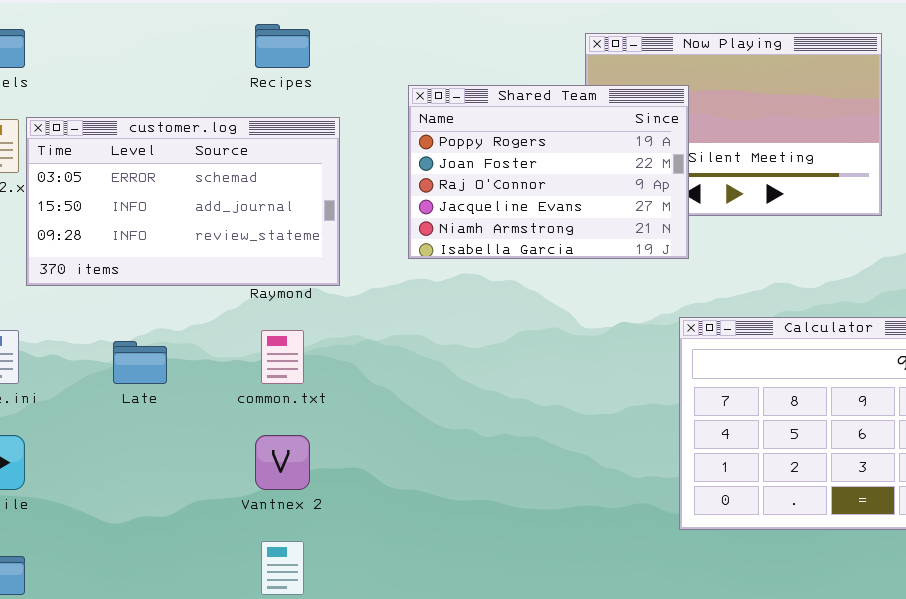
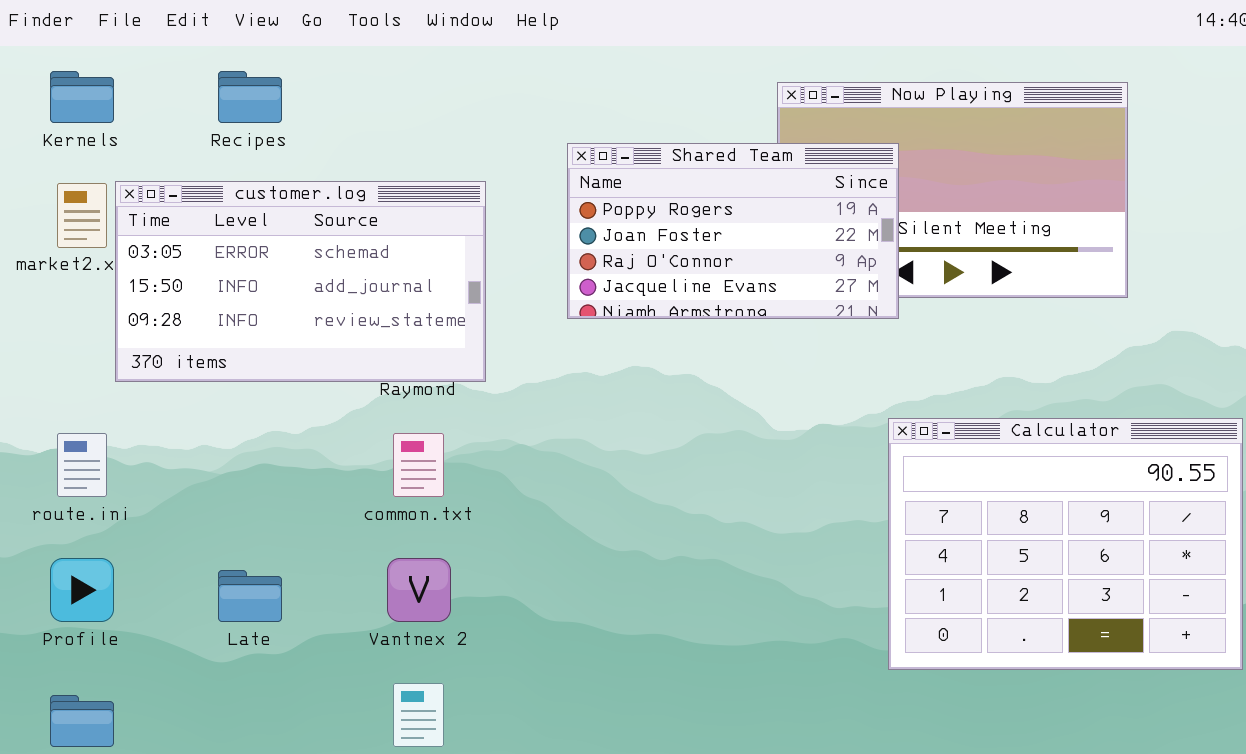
Recipes: [255,24,310,68] -> [218,71,282,123], moved
Shared Team: [408,85,689,259] -> [567,143,899,319], resized
Late: [113,341,167,384] -> [218,570,282,622], moved

